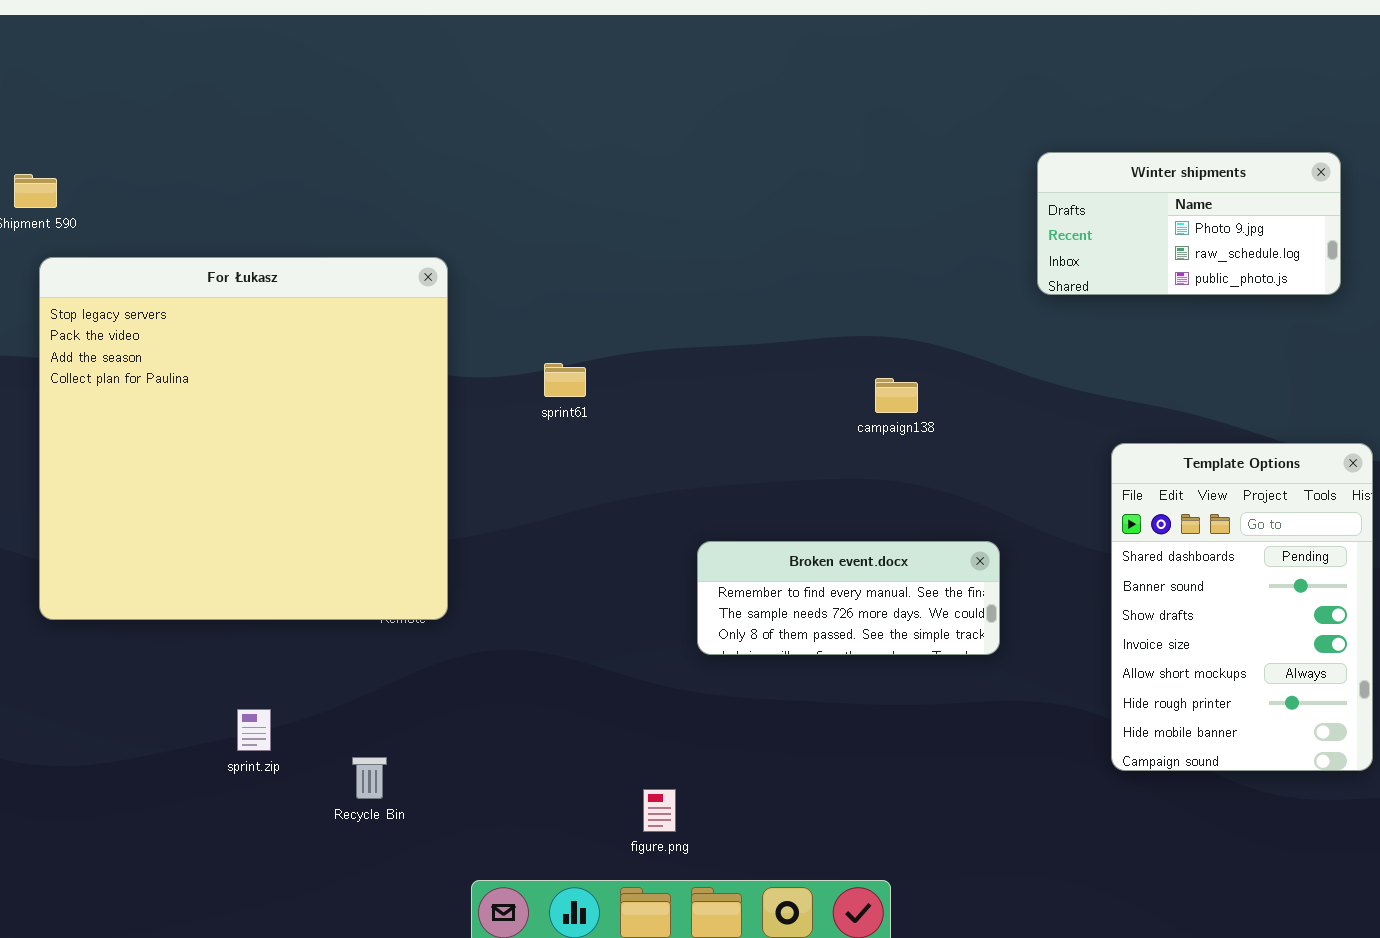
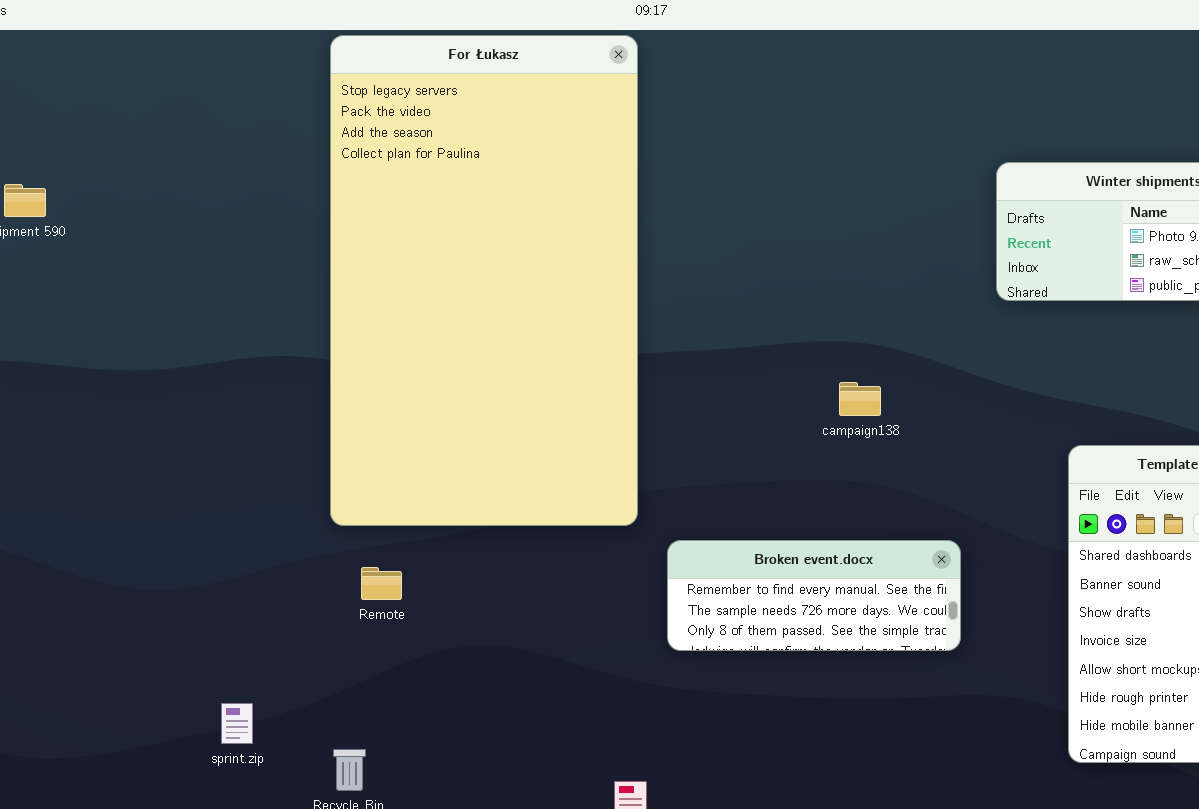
For Łukasz: [39,257,448,620] -> [330,35,638,526], moved, resized

